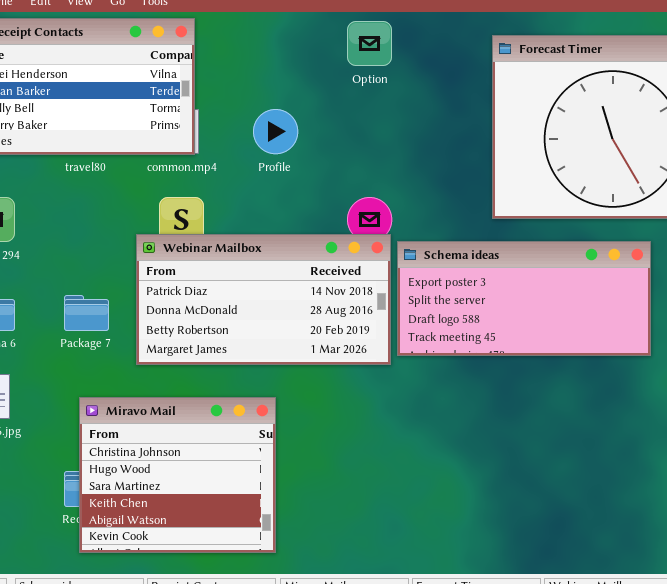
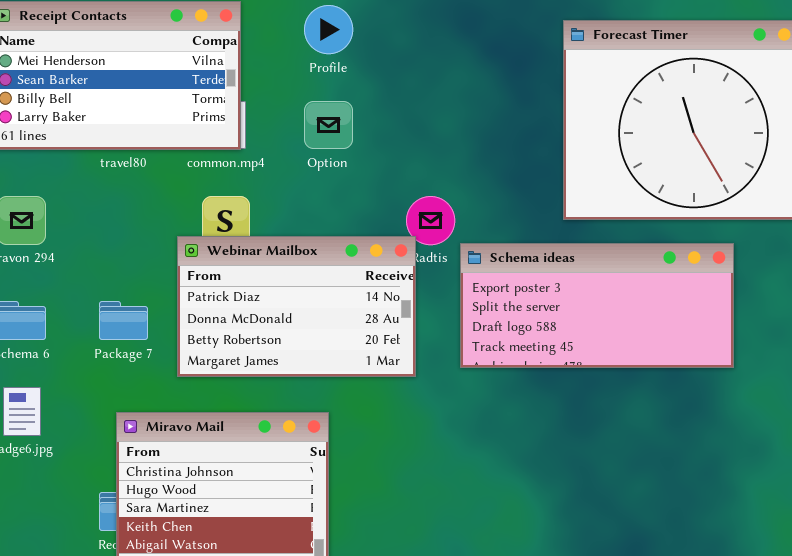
Option: [347,21,392,66] -> [304,101,353,149], moved
Profile: [253,109,298,154] -> [304,5,353,54], moved
Webinar Mailbox: [136,234,391,365] -> [177,236,416,377], resized

